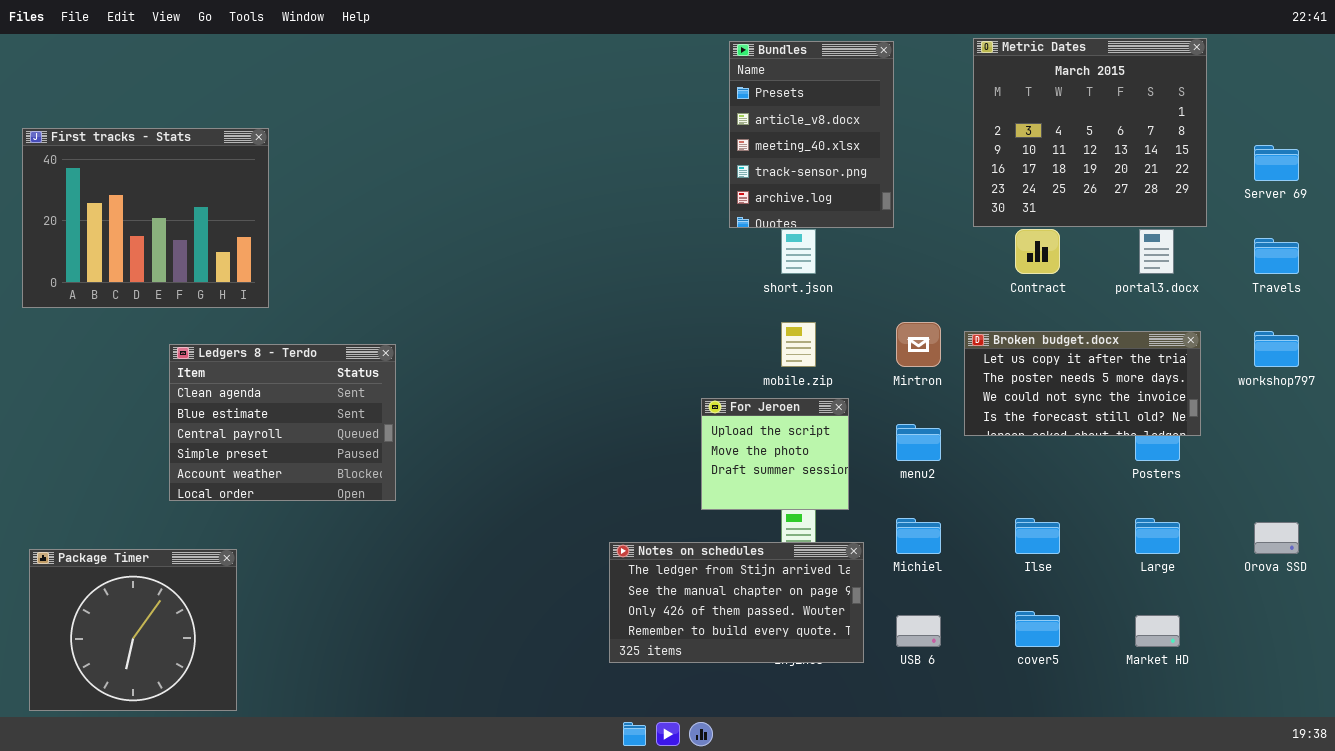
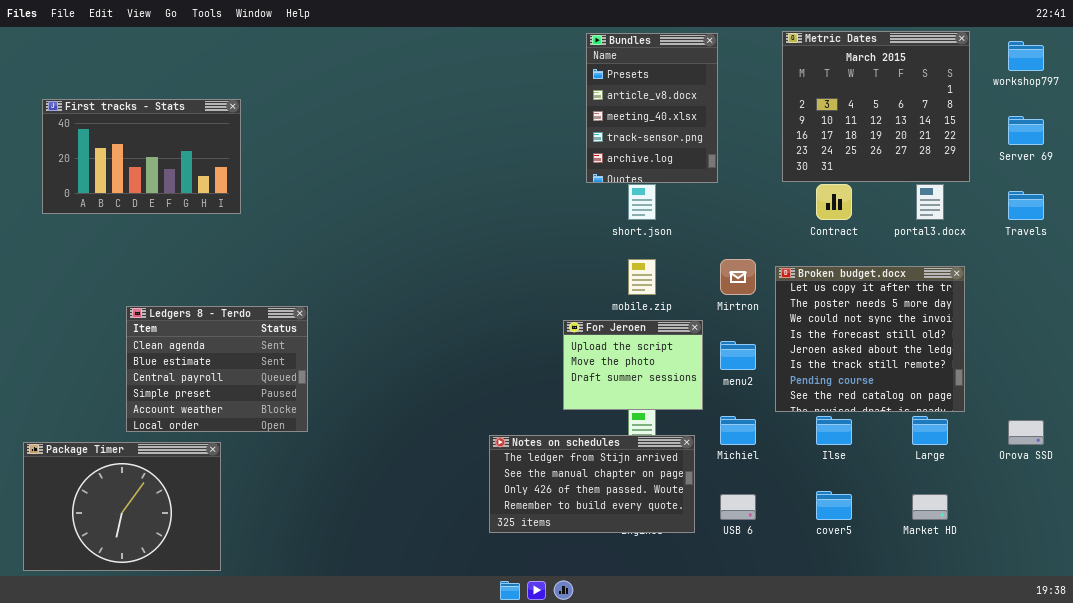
First tracks - Stats: [22,128,269,308] -> [42,99,241,214], moved, resized
Broken budget.docx: [964,331,1201,436] -> [775,266,965,412], resized
workshop797: [1254,331,1299,367] -> [1008,41,1044,71], moved
Ledgers 8 - Terdo: [169,344,396,501] -> [126,306,308,432], moved
For Jeroen: [701,398,849,510] -> [563,320,703,410], resized
Package Timer: [29,549,237,711] -> [23,442,221,571], resized

